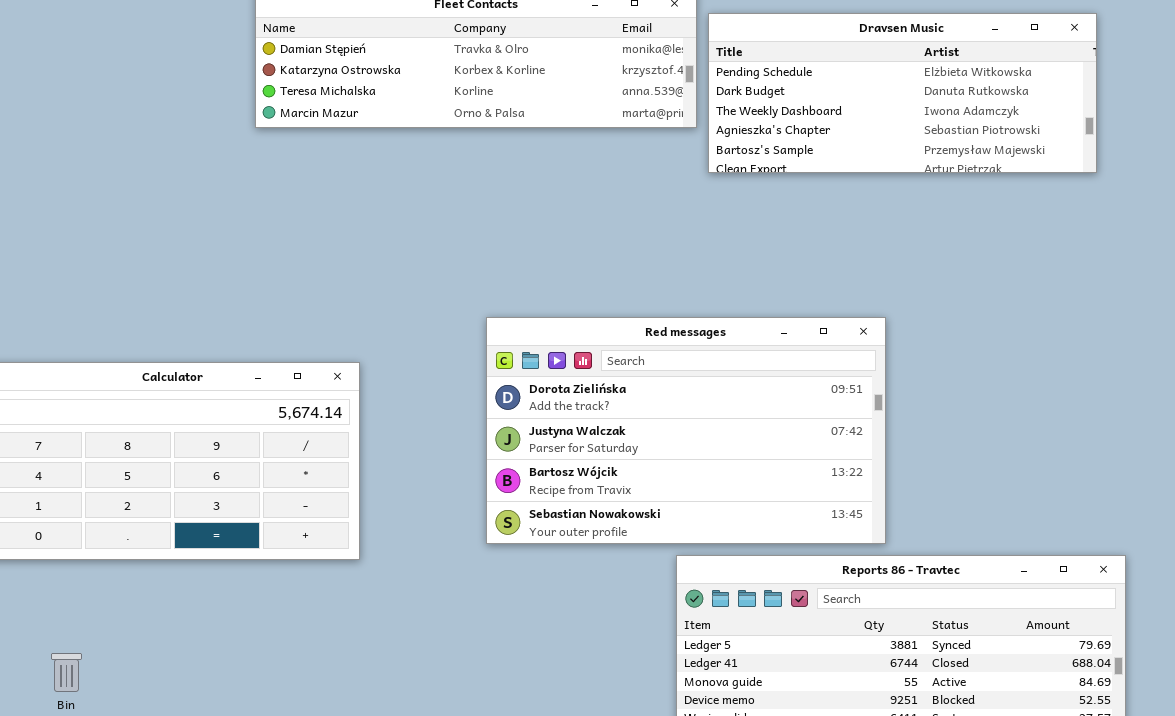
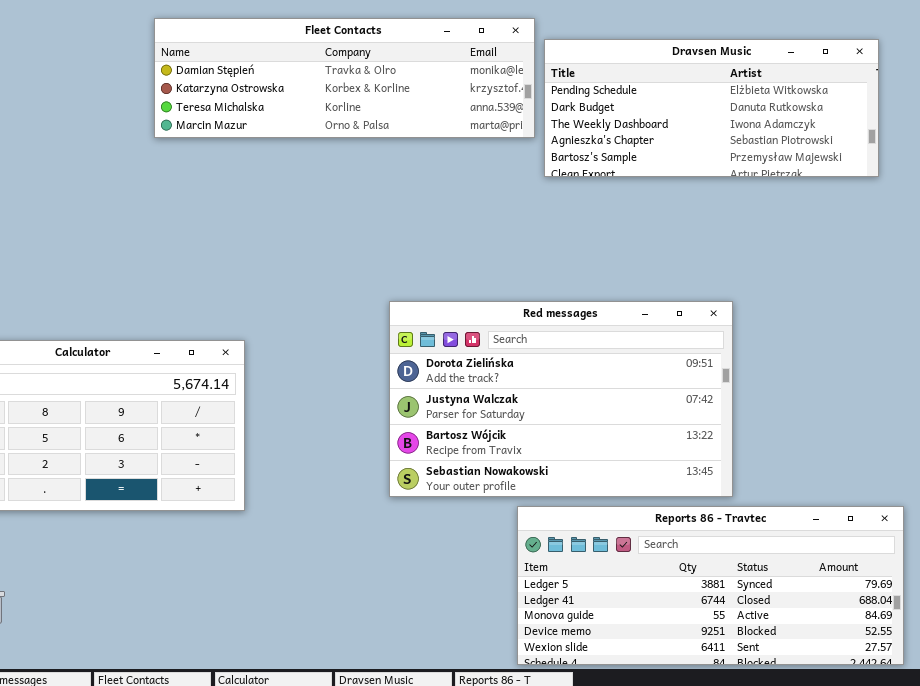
Red messages: [486,317,886,544] -> [389,301,733,497], moved

